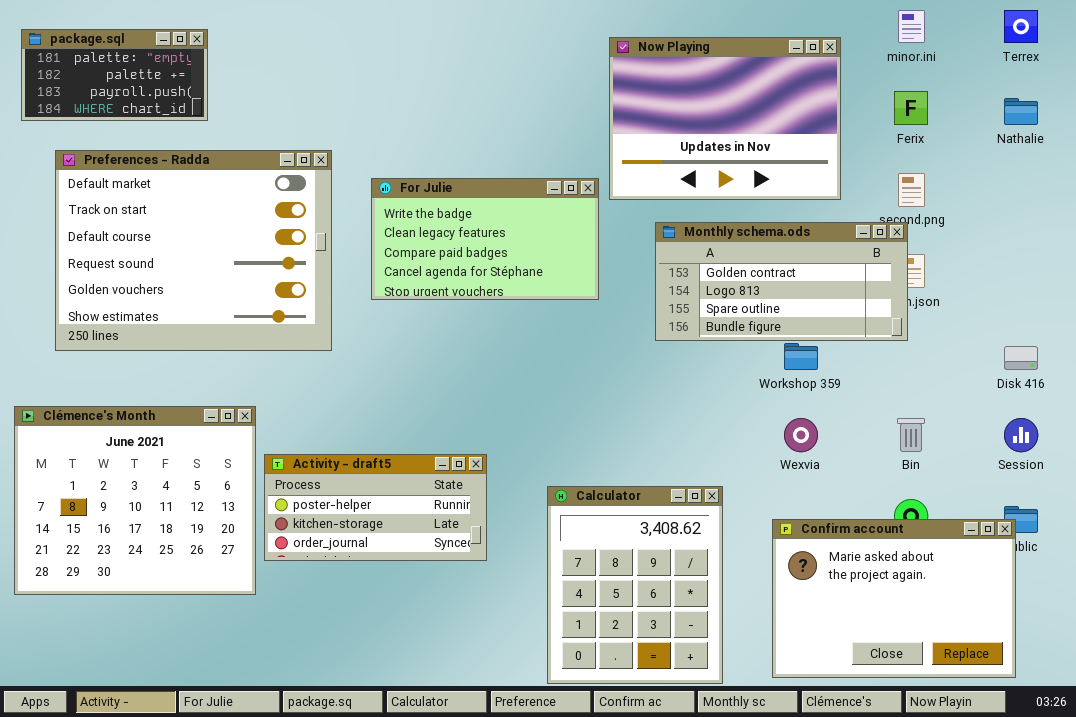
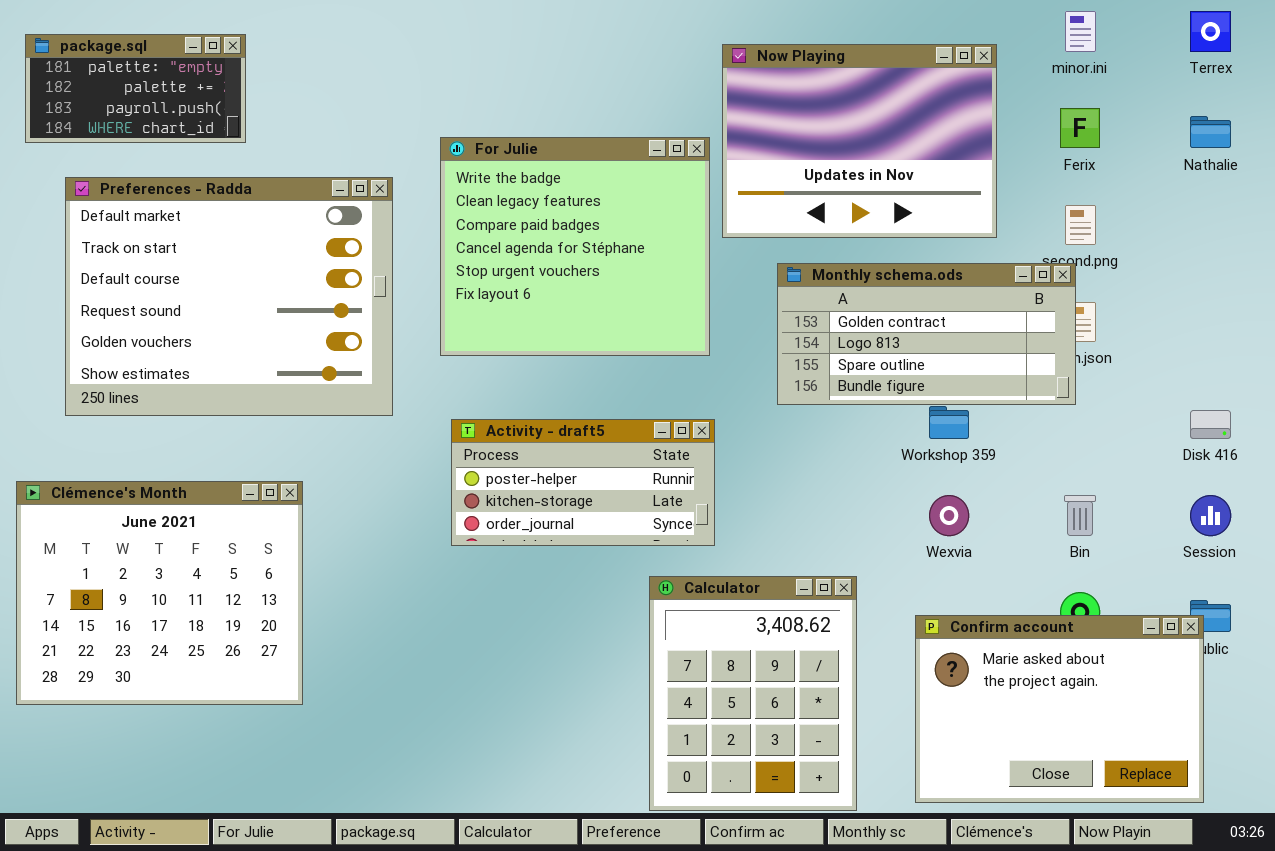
For Julie: [371,178,599,300] -> [440,137,710,356], resized
Activity - draft5: [264,454,487,561] -> [451,419,715,546], moved

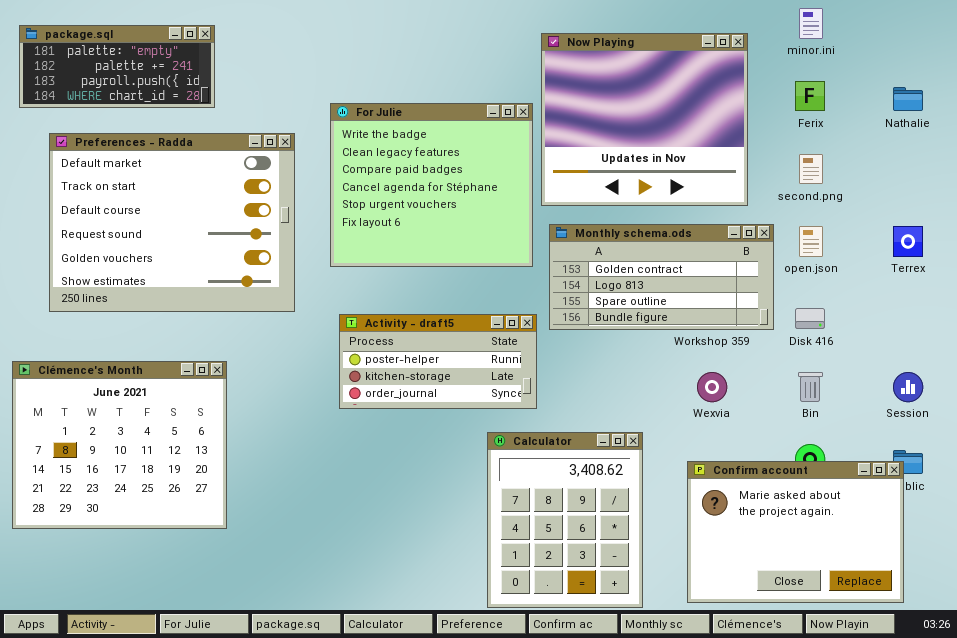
Terrex: [1190,11,1231,52] -> [893,226,923,257], moved
package.sql: [25,34,246,143] -> [19,25,215,108], resized
Now Playing: [722,44,997,238] -> [541,33,748,206], resized
Monthly schema.ods: [777,263,1076,405] -> [549,224,774,330], moved
Disk 416: [1190,410,1231,439] -> [795,308,825,329], moved

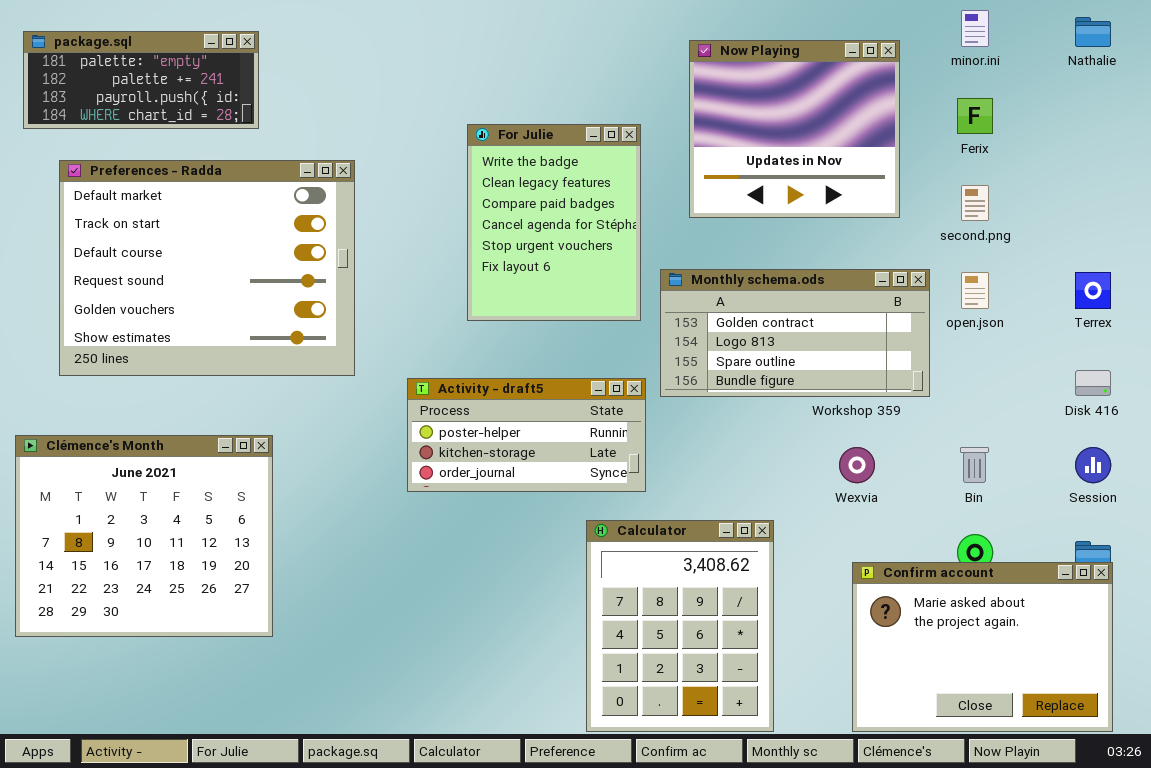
Now Playing: [541,33,748,206] -> [689,40,900,218], resized
Nathalie: [893,87,923,111] -> [1075,17,1111,47], moved
For Julie: [330,103,533,267] -> [467,124,641,321], resized
Disk 416: [795,308,825,329] -> [1075,370,1111,396], moved
Confirm account: [687,461,904,603] -> [852,562,1113,732], moved

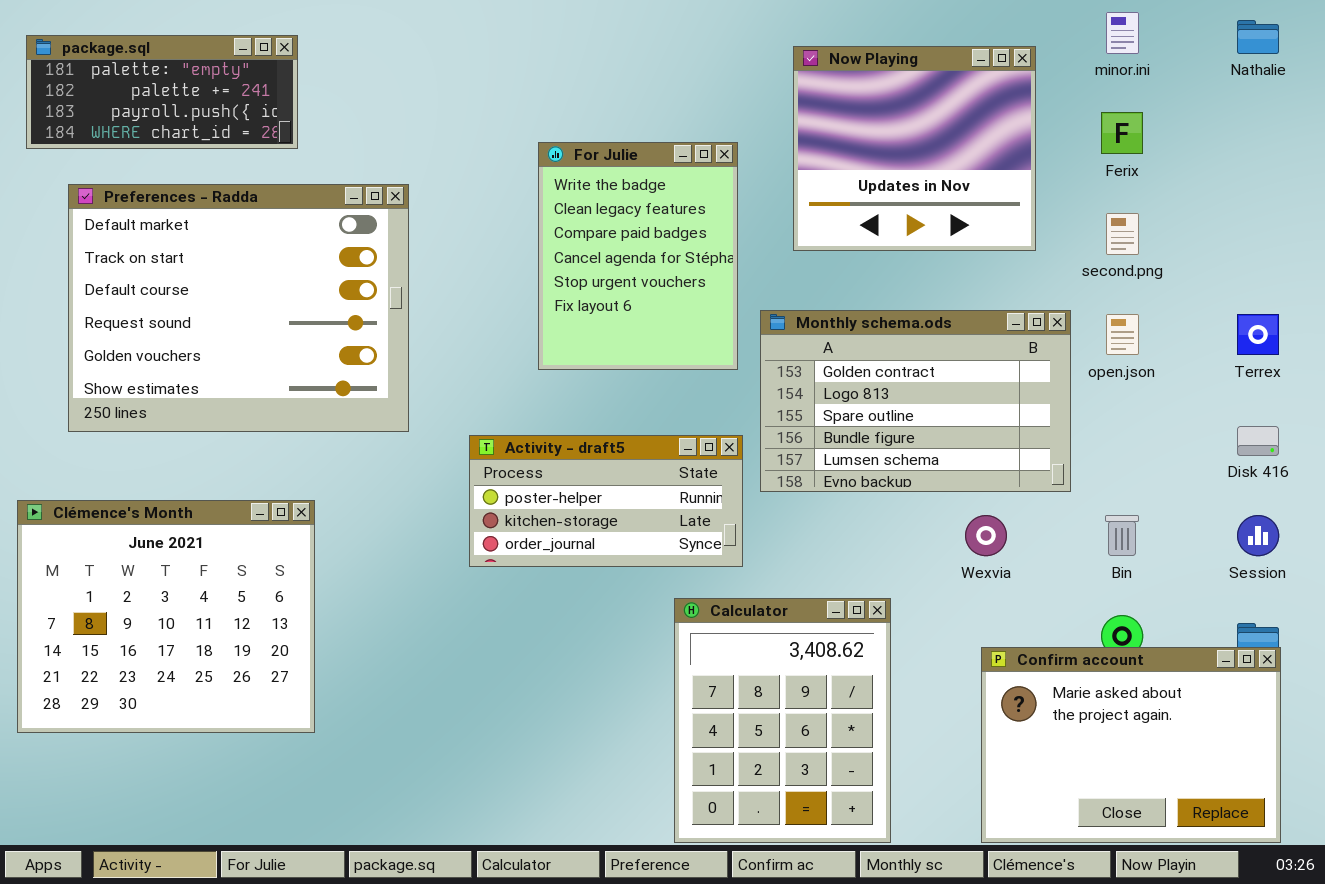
Monthly schema.ods: [660,269,930,397] -> [760,310,1071,492], resized

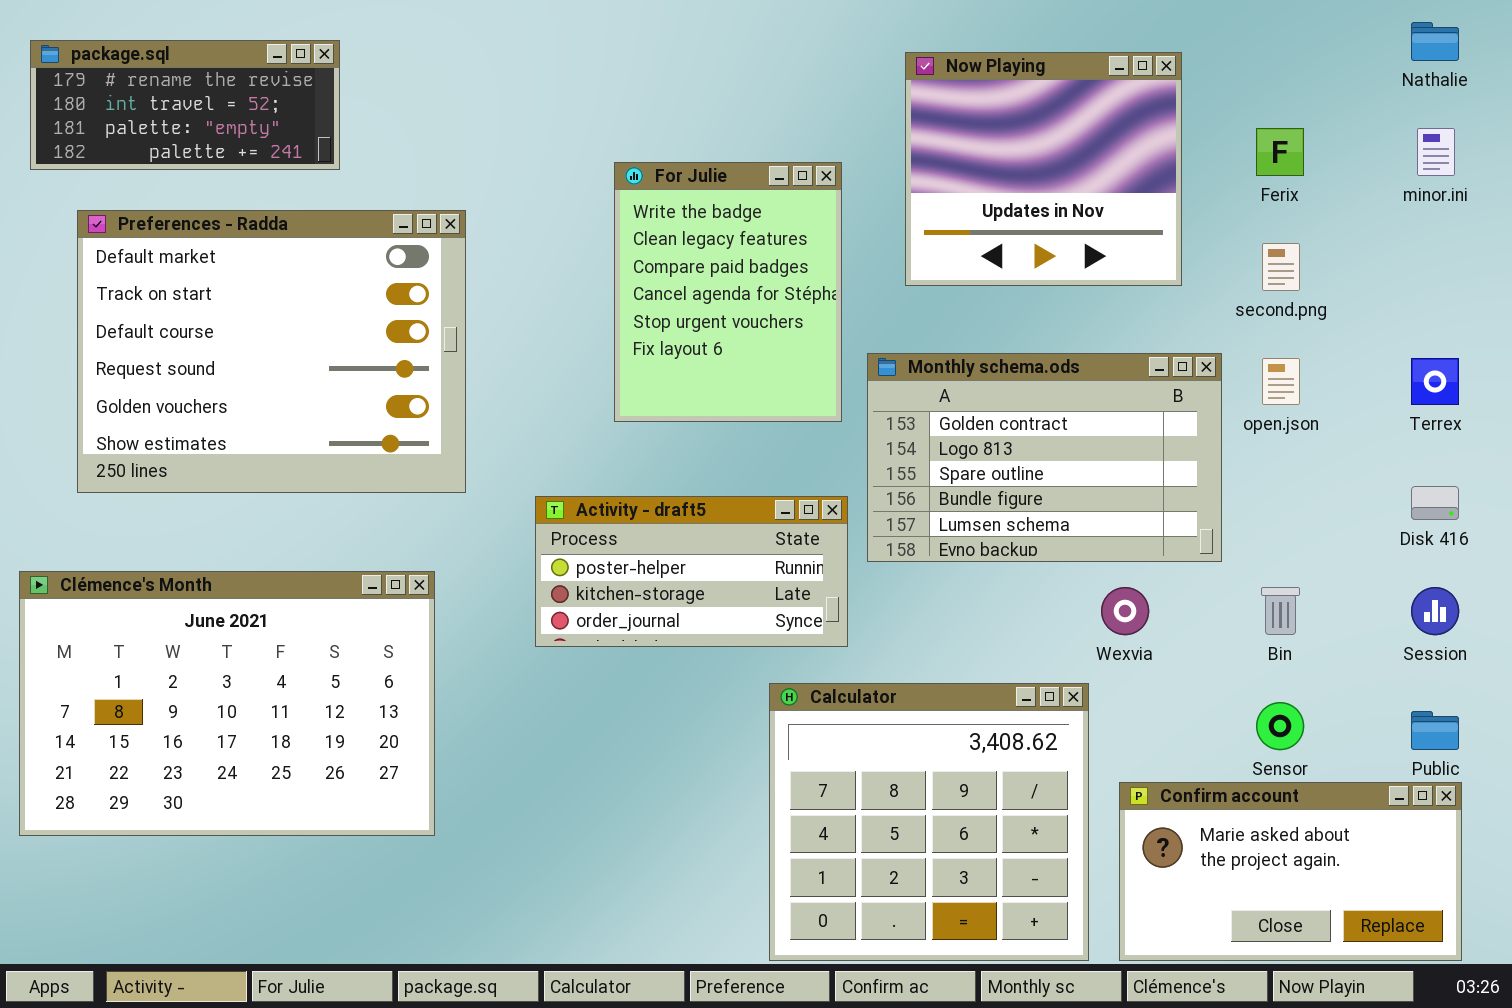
minor.ini: [1106,12,1139,54] -> [1417,128,1455,176], moved
package.sql: [26,35,298,149] -> [30,40,340,170], scrolled up 2 rows
Clémence's Month: [17,500,315,733] -> [19,571,435,836], resized
Calculator: [674,598,891,843] -> [769,683,1089,961], resized
Confirm account: [981,647,1281,843] -> [1119,782,1462,961], resized

